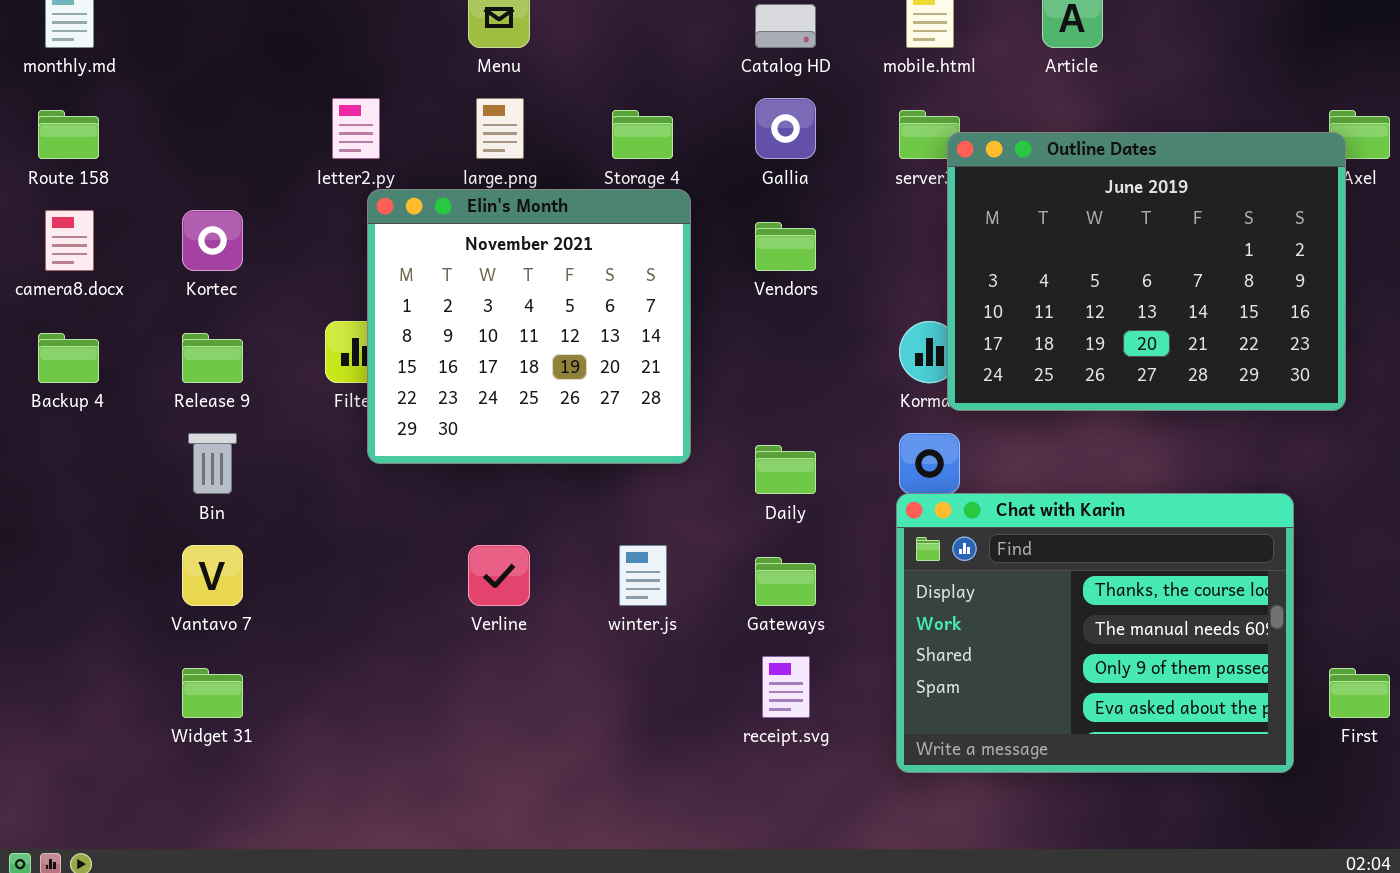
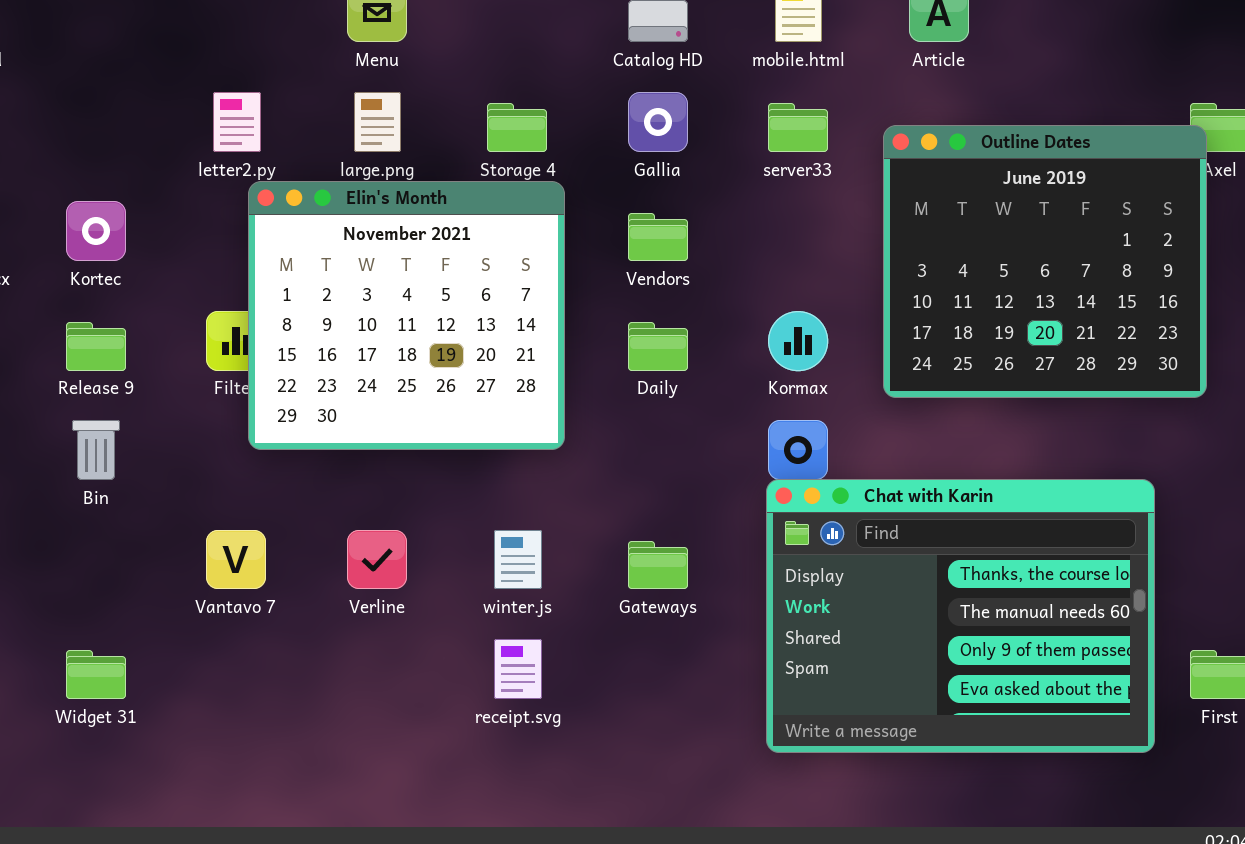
Outline Dates: [947,132,1346,411] -> [883,125,1207,398], resized
Daily: [755,445,816,494] -> [628,322,688,371], moved
Vantavo 7: [182,545,243,606] -> [206,530,266,589], moved
receipt.svg: [762,656,810,718] -> [494,639,542,699], moved

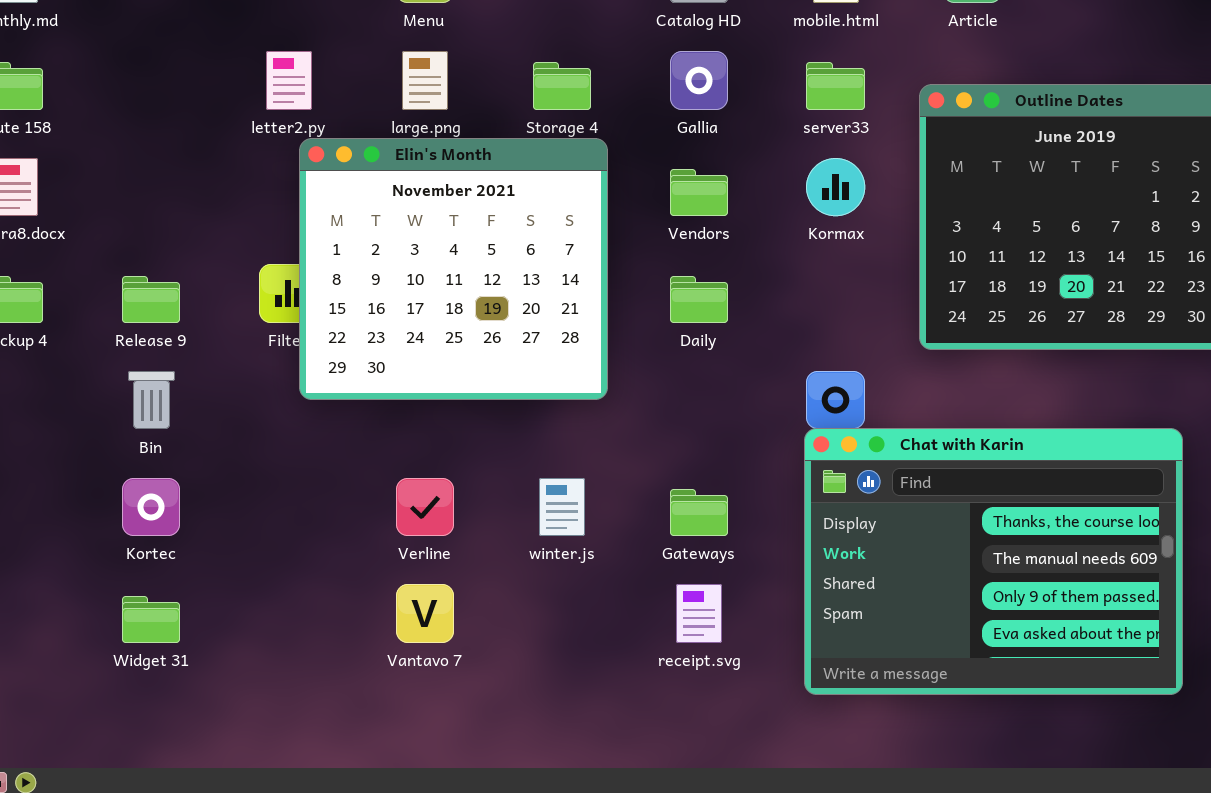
Kortec: [66,201,126,261] -> [122,478,180,536], moved
Kormax: [768,311,828,371] -> [806,158,865,216], moved
Vantavo 7: [206,530,266,589] -> [396,584,454,643], moved
receipt.svg: [494,639,542,699] -> [676,584,722,643], moved

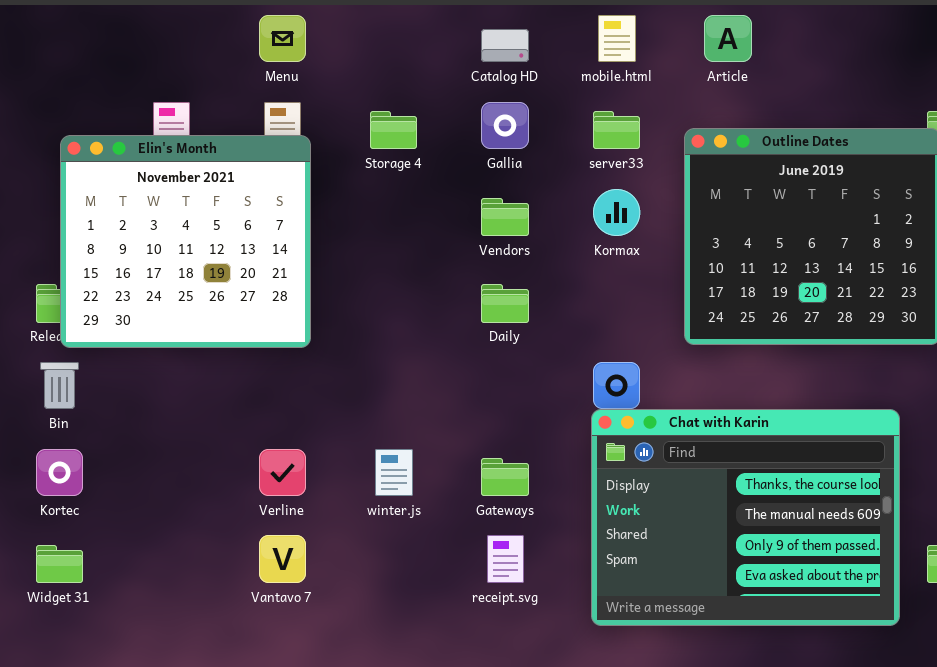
Elin's Month: [299,138,608,400] -> [60,135,311,348], moved

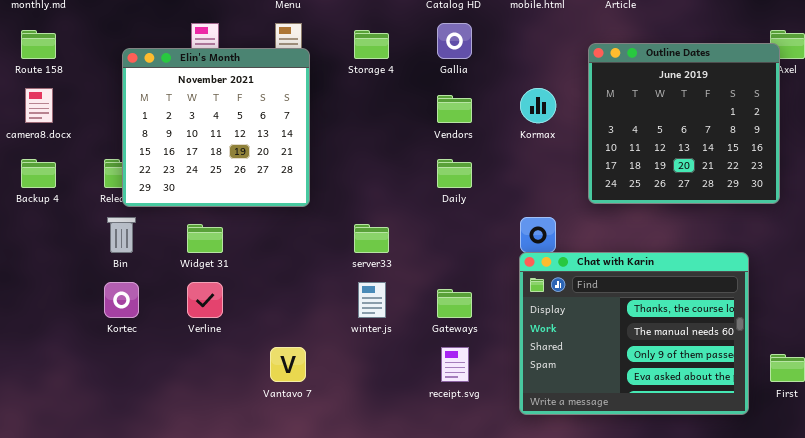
server33: [593,111,640,149] -> [354,224,389,253], moved
Verline: [259,449,306,496] -> [187,282,223,318], moved
Widget 31: [36,545,83,583] -> [187,224,223,253], moved

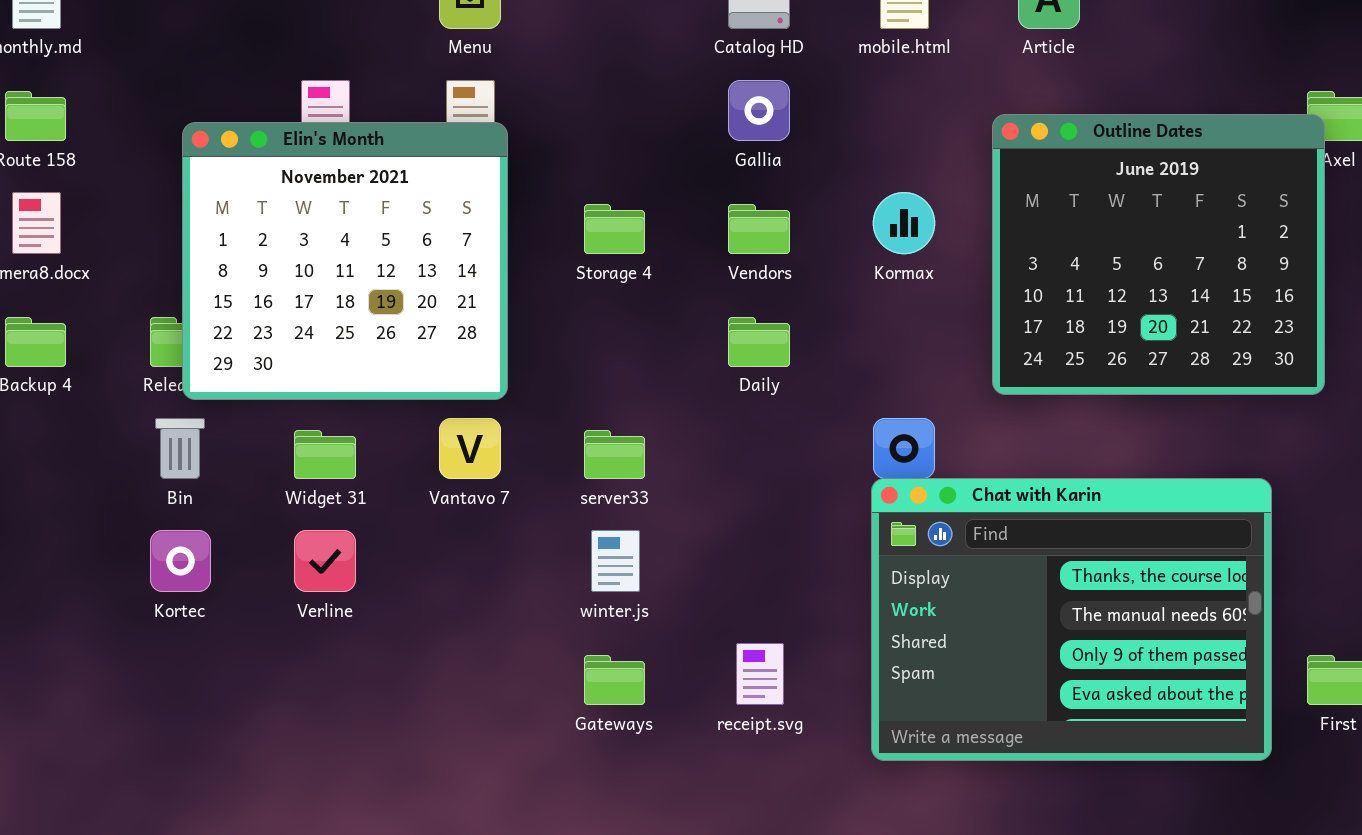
Storage 4: [354,30,389,59] -> [584,204,645,254], moved
Gateways: [437,289,472,318] -> [584,655,645,705], moved
Vantavo 7: [270,347,306,382] -> [439,418,501,479], moved

